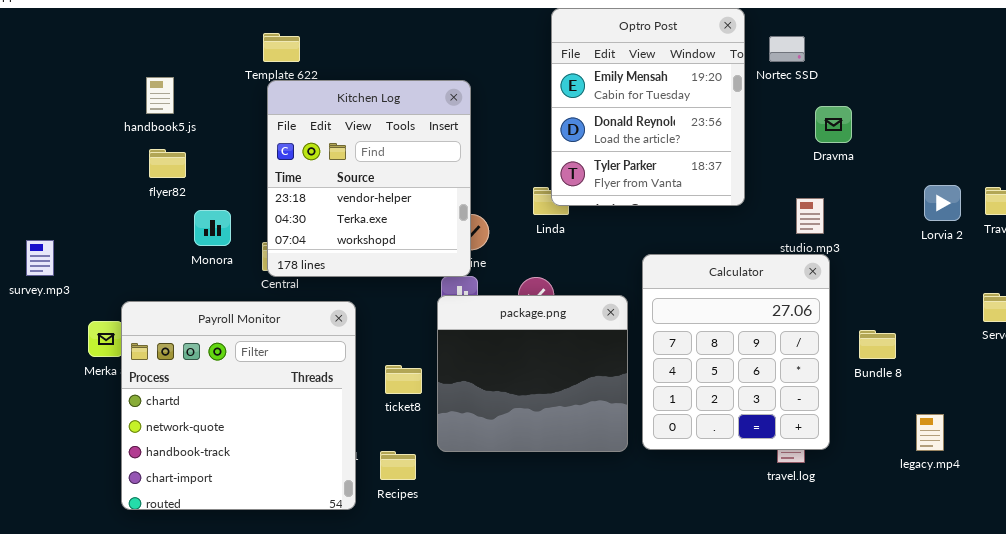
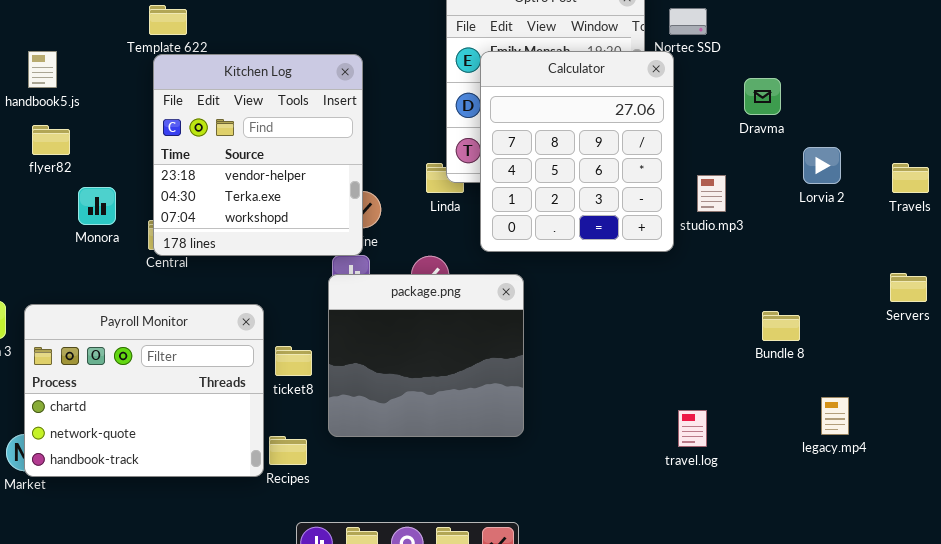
Dravma: [815,106,852,143] -> [744,78,781,115], moved
Lorvia 2: [924,185,961,221] -> [803,147,841,184], moved
Calculator: [642,254,830,450] -> [480,51,674,252], moved
Payroll Monitor: [121,301,356,510] -> [24,304,264,477], moved, resized

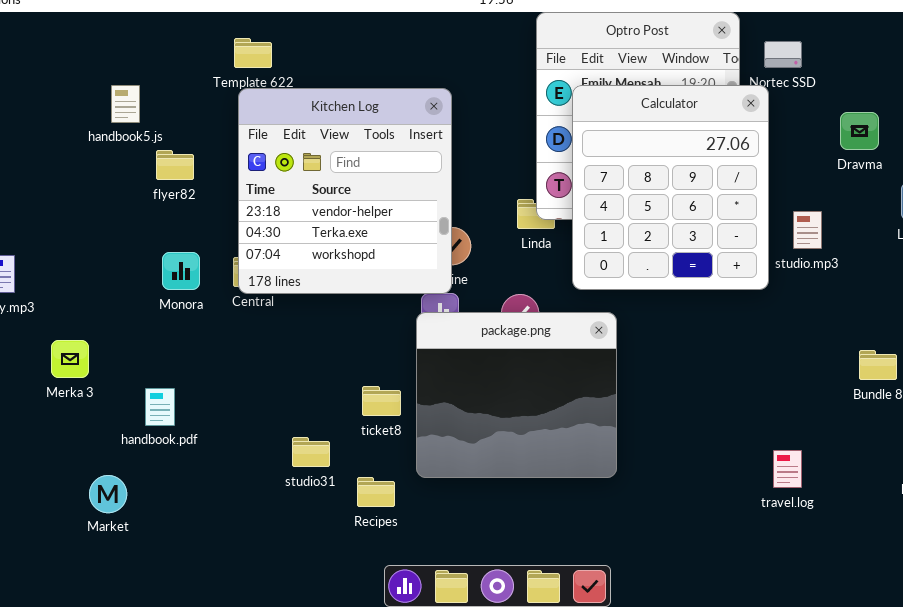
flyer82: [32,125,70,155] -> [156,150,194,180], moved
Monora: [78,187,116,225] -> [162,252,200,290], moved
Payroll Monitor: [24,304,264,477] -> none, closed

